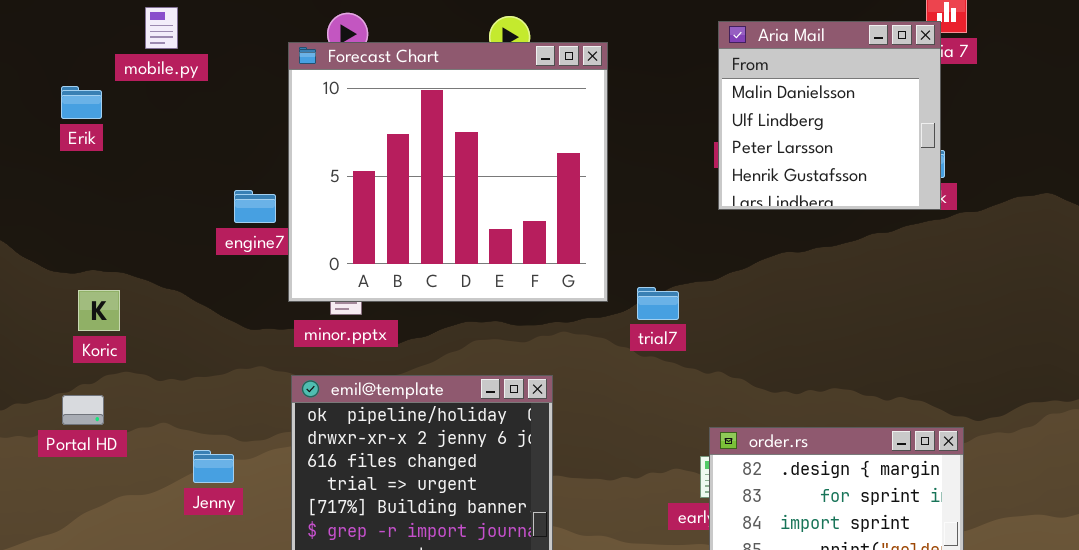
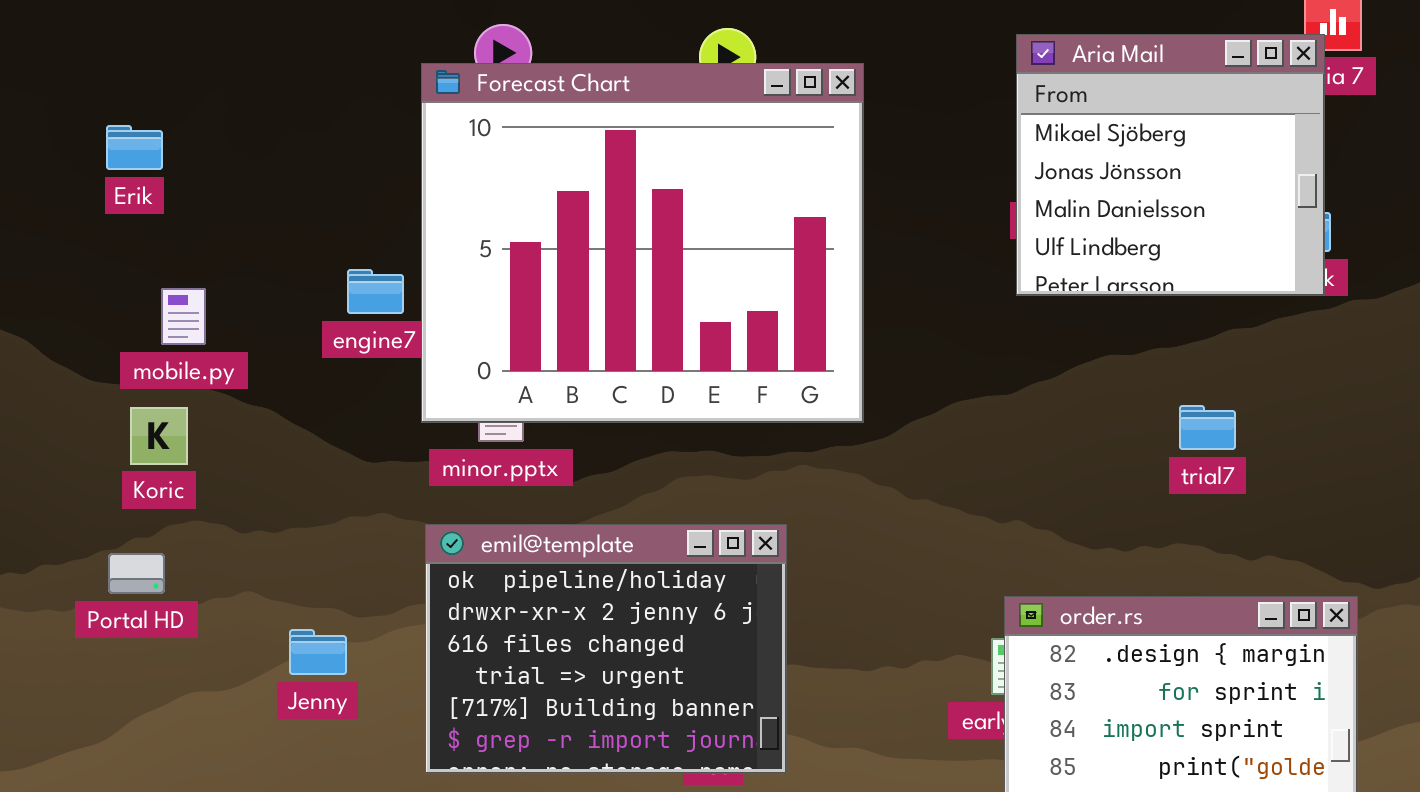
mobile.py: [145,7,178,49] -> [161,288,206,345], moved
Aria Mail: [718,21,941,210] -> [1016,34,1325,296], scrolled up 2 rows
trial7: [637,287,679,320] -> [1179,405,1236,450], moved

